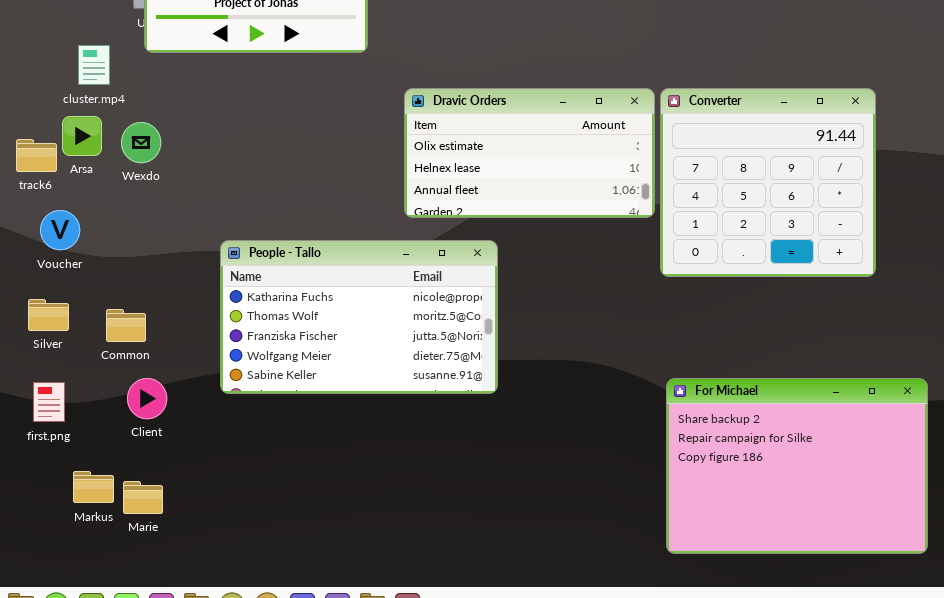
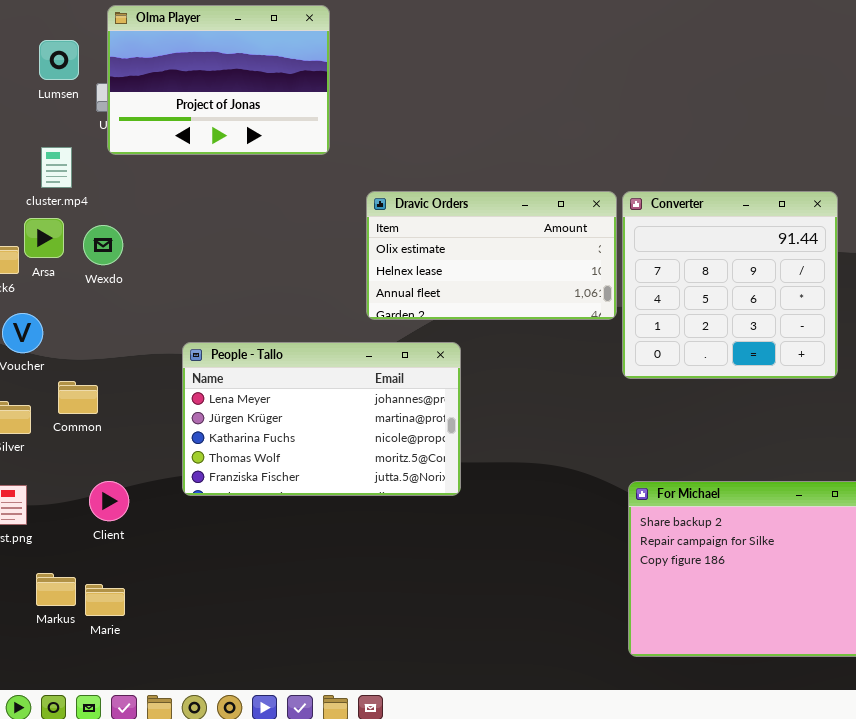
People - Tallo: [220,240,498,394] -> [182,342,461,496], scrolled up 2 rows
Common: [106,309,146,342] -> [58,381,98,414], moved

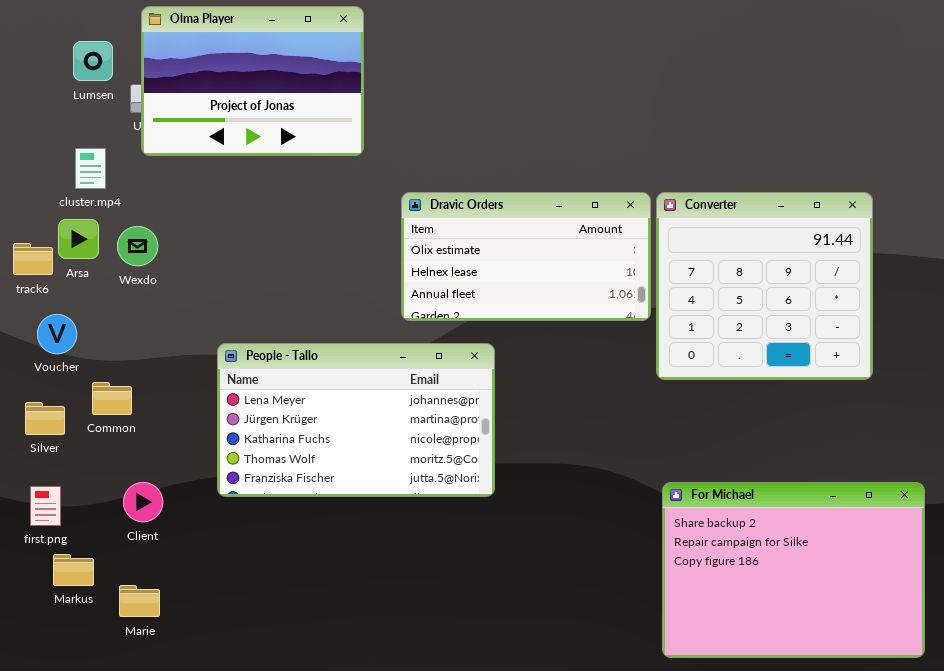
Markus: [36,573,76,606] -> [53,554,94,586], moved

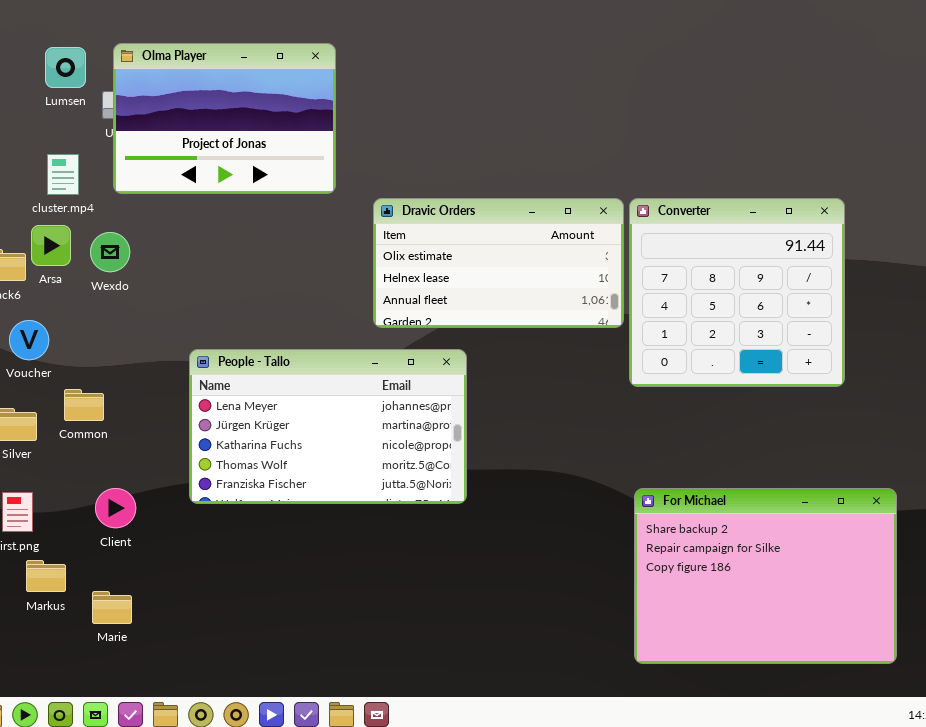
Olma Player: [141,6,364,156] -> [113,43,336,194], moved

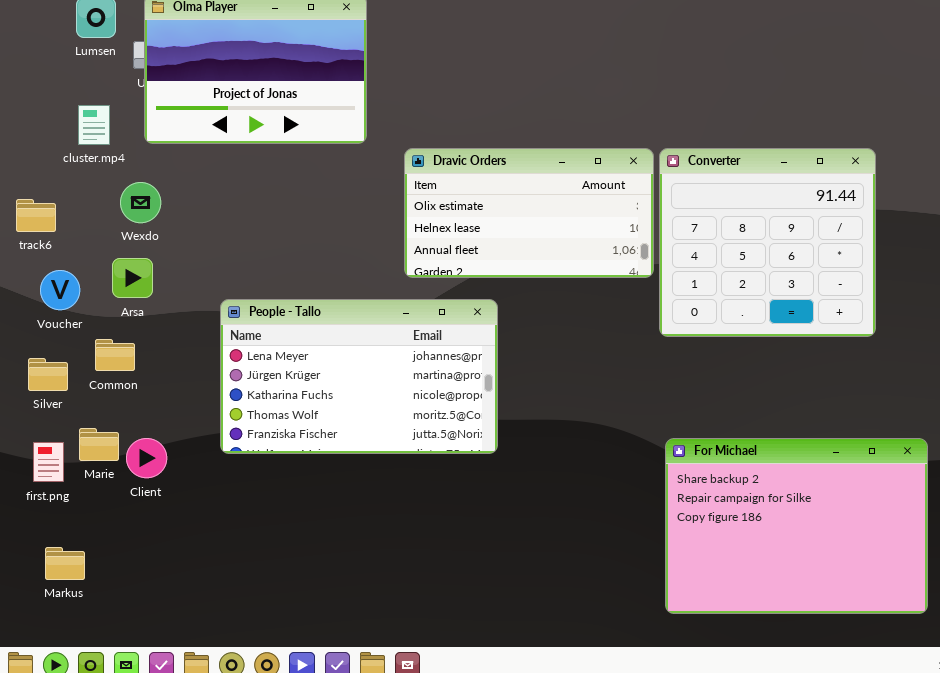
Arsa: [31,225,71,266] -> [112,258,153,298], moved
Markus: [26,560,66,592] -> [45,547,85,580], moved
Marie: [92,591,132,624] -> [79,428,119,461], moved

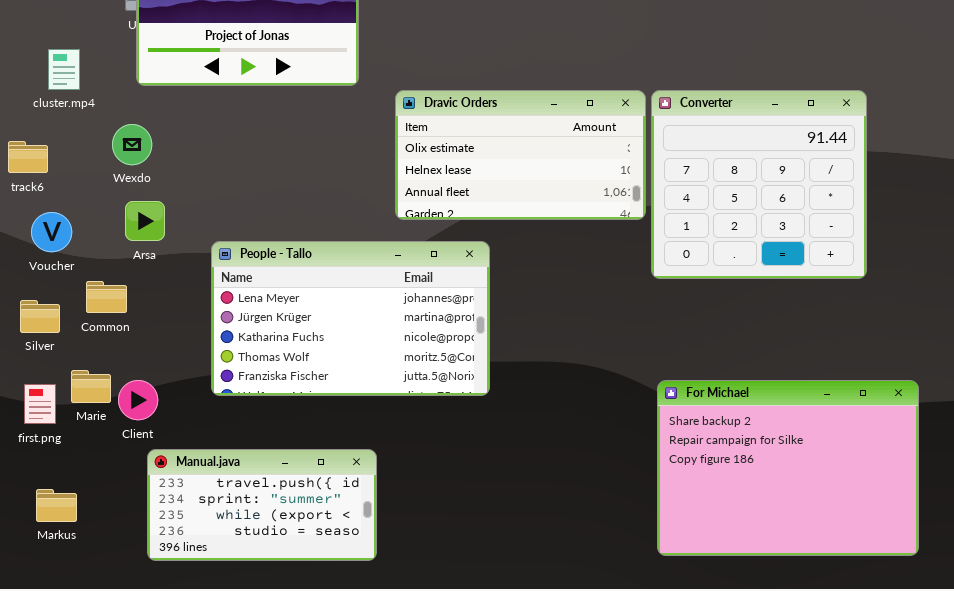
cluster.mp4: [78,105,110,145] -> [48,49,80,90], moved
Arsa: [112,258,153,298] -> [125,201,165,241], moved
Manual.java: none -> [147,449,377,561], opened

